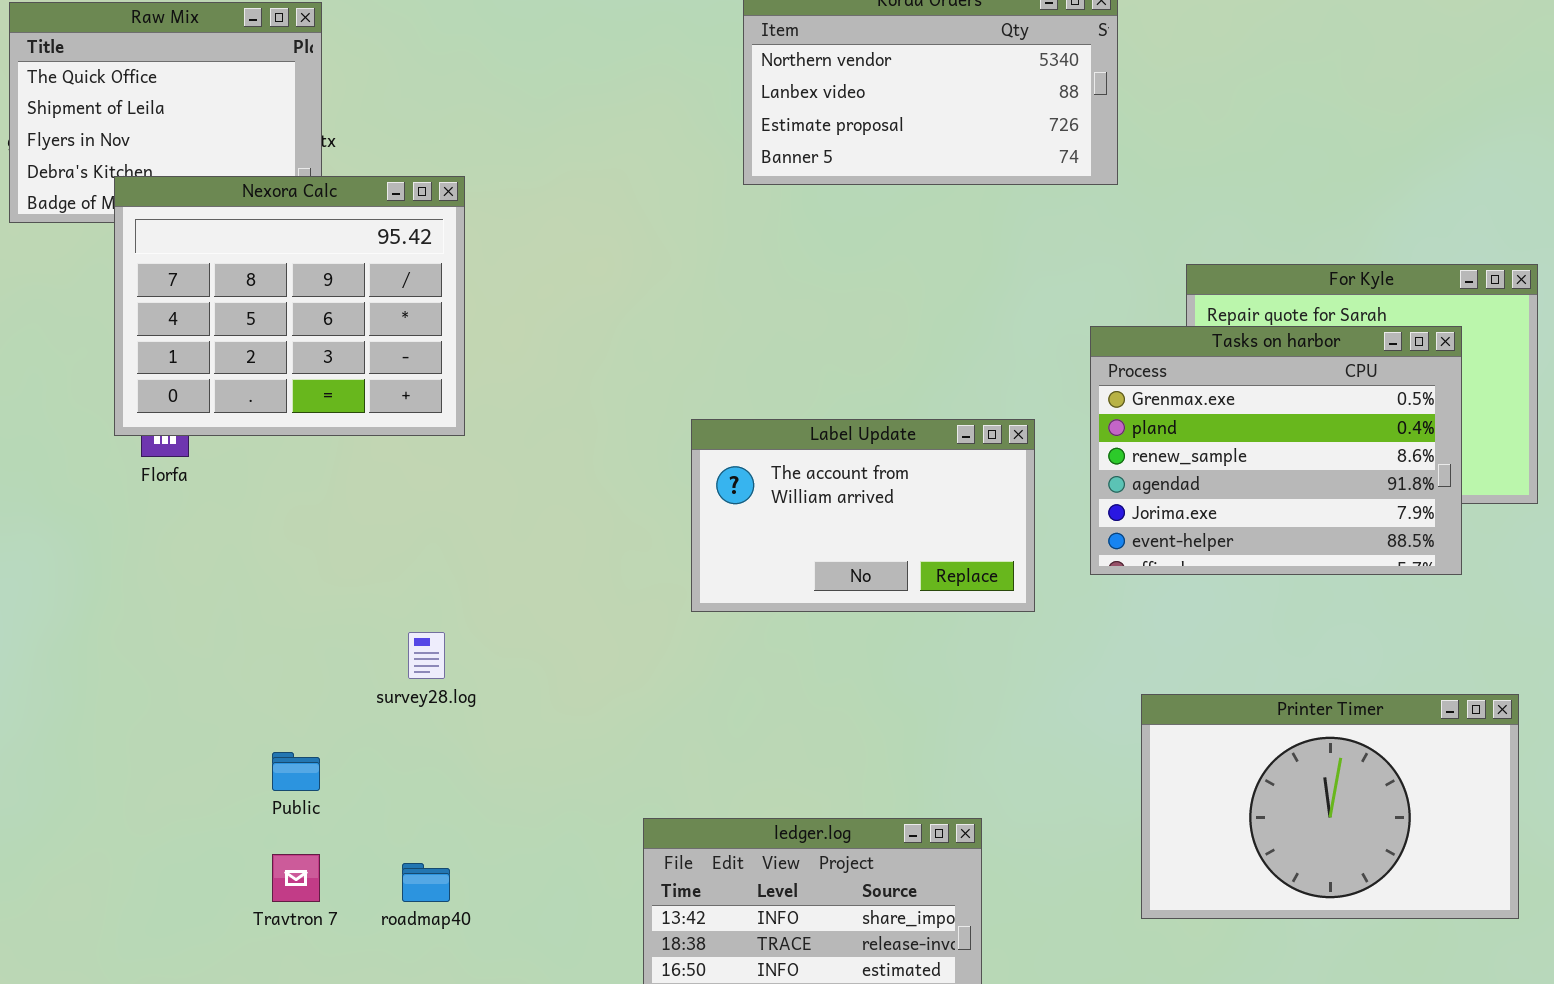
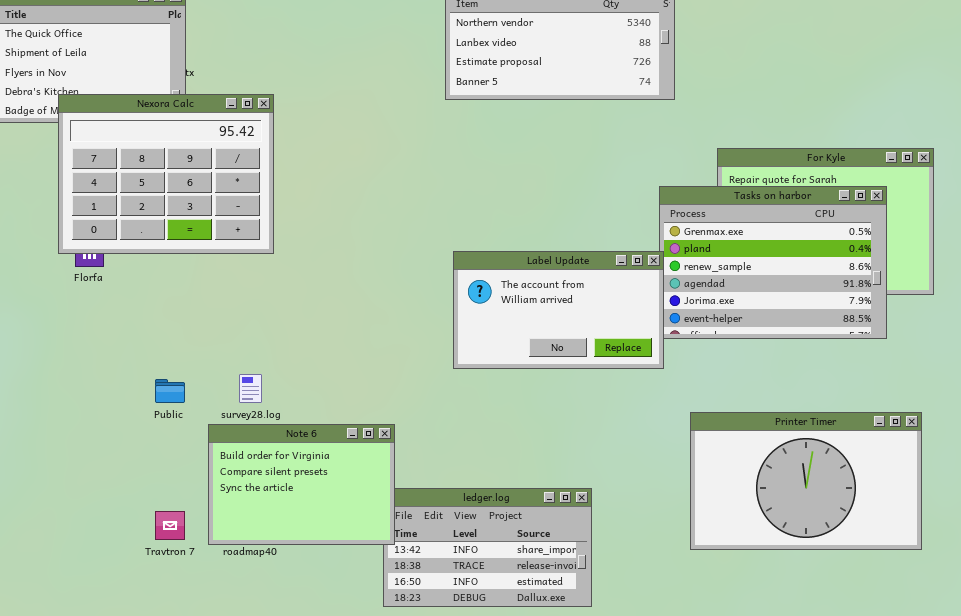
Label Update: [691,419,1035,612] -> [453,251,664,369], moved
Note 6: none -> [208,424,395,545], opened
Public: [272,752,320,791] -> [155,379,185,403], moved

